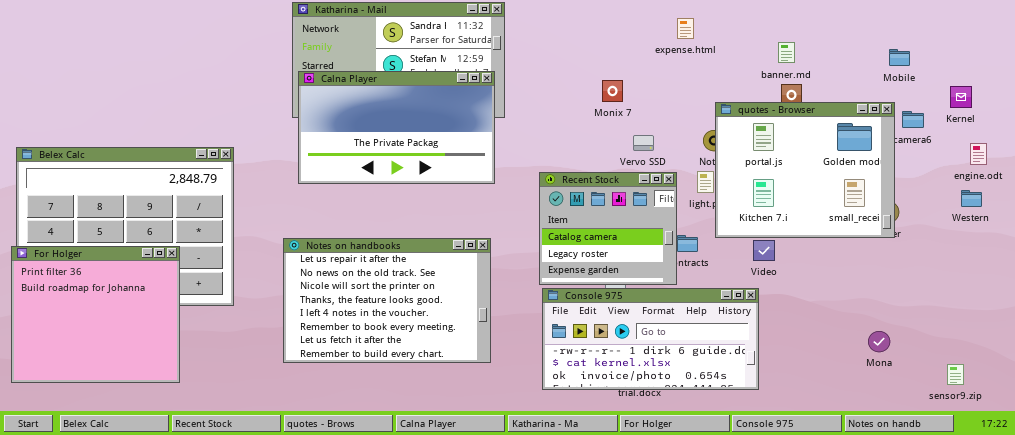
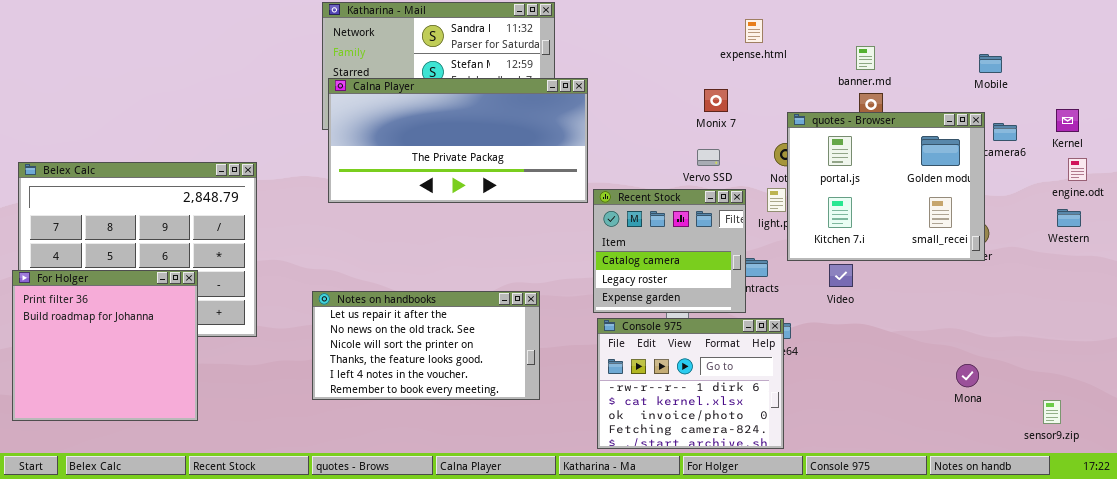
Calna Player: [298,71,495,184] -> [328,78,588,203], resized
Monix 7: [602,80,623,102] -> [704,89,728,112], moved
Kernel: [950,86,972,108] -> [1056,109,1079,132], moved
Notes on handbooks: [283,238,491,363] -> [312,291,540,400], resized
Console 975: [542,288,759,390] -> [597,318,784,449], resized

